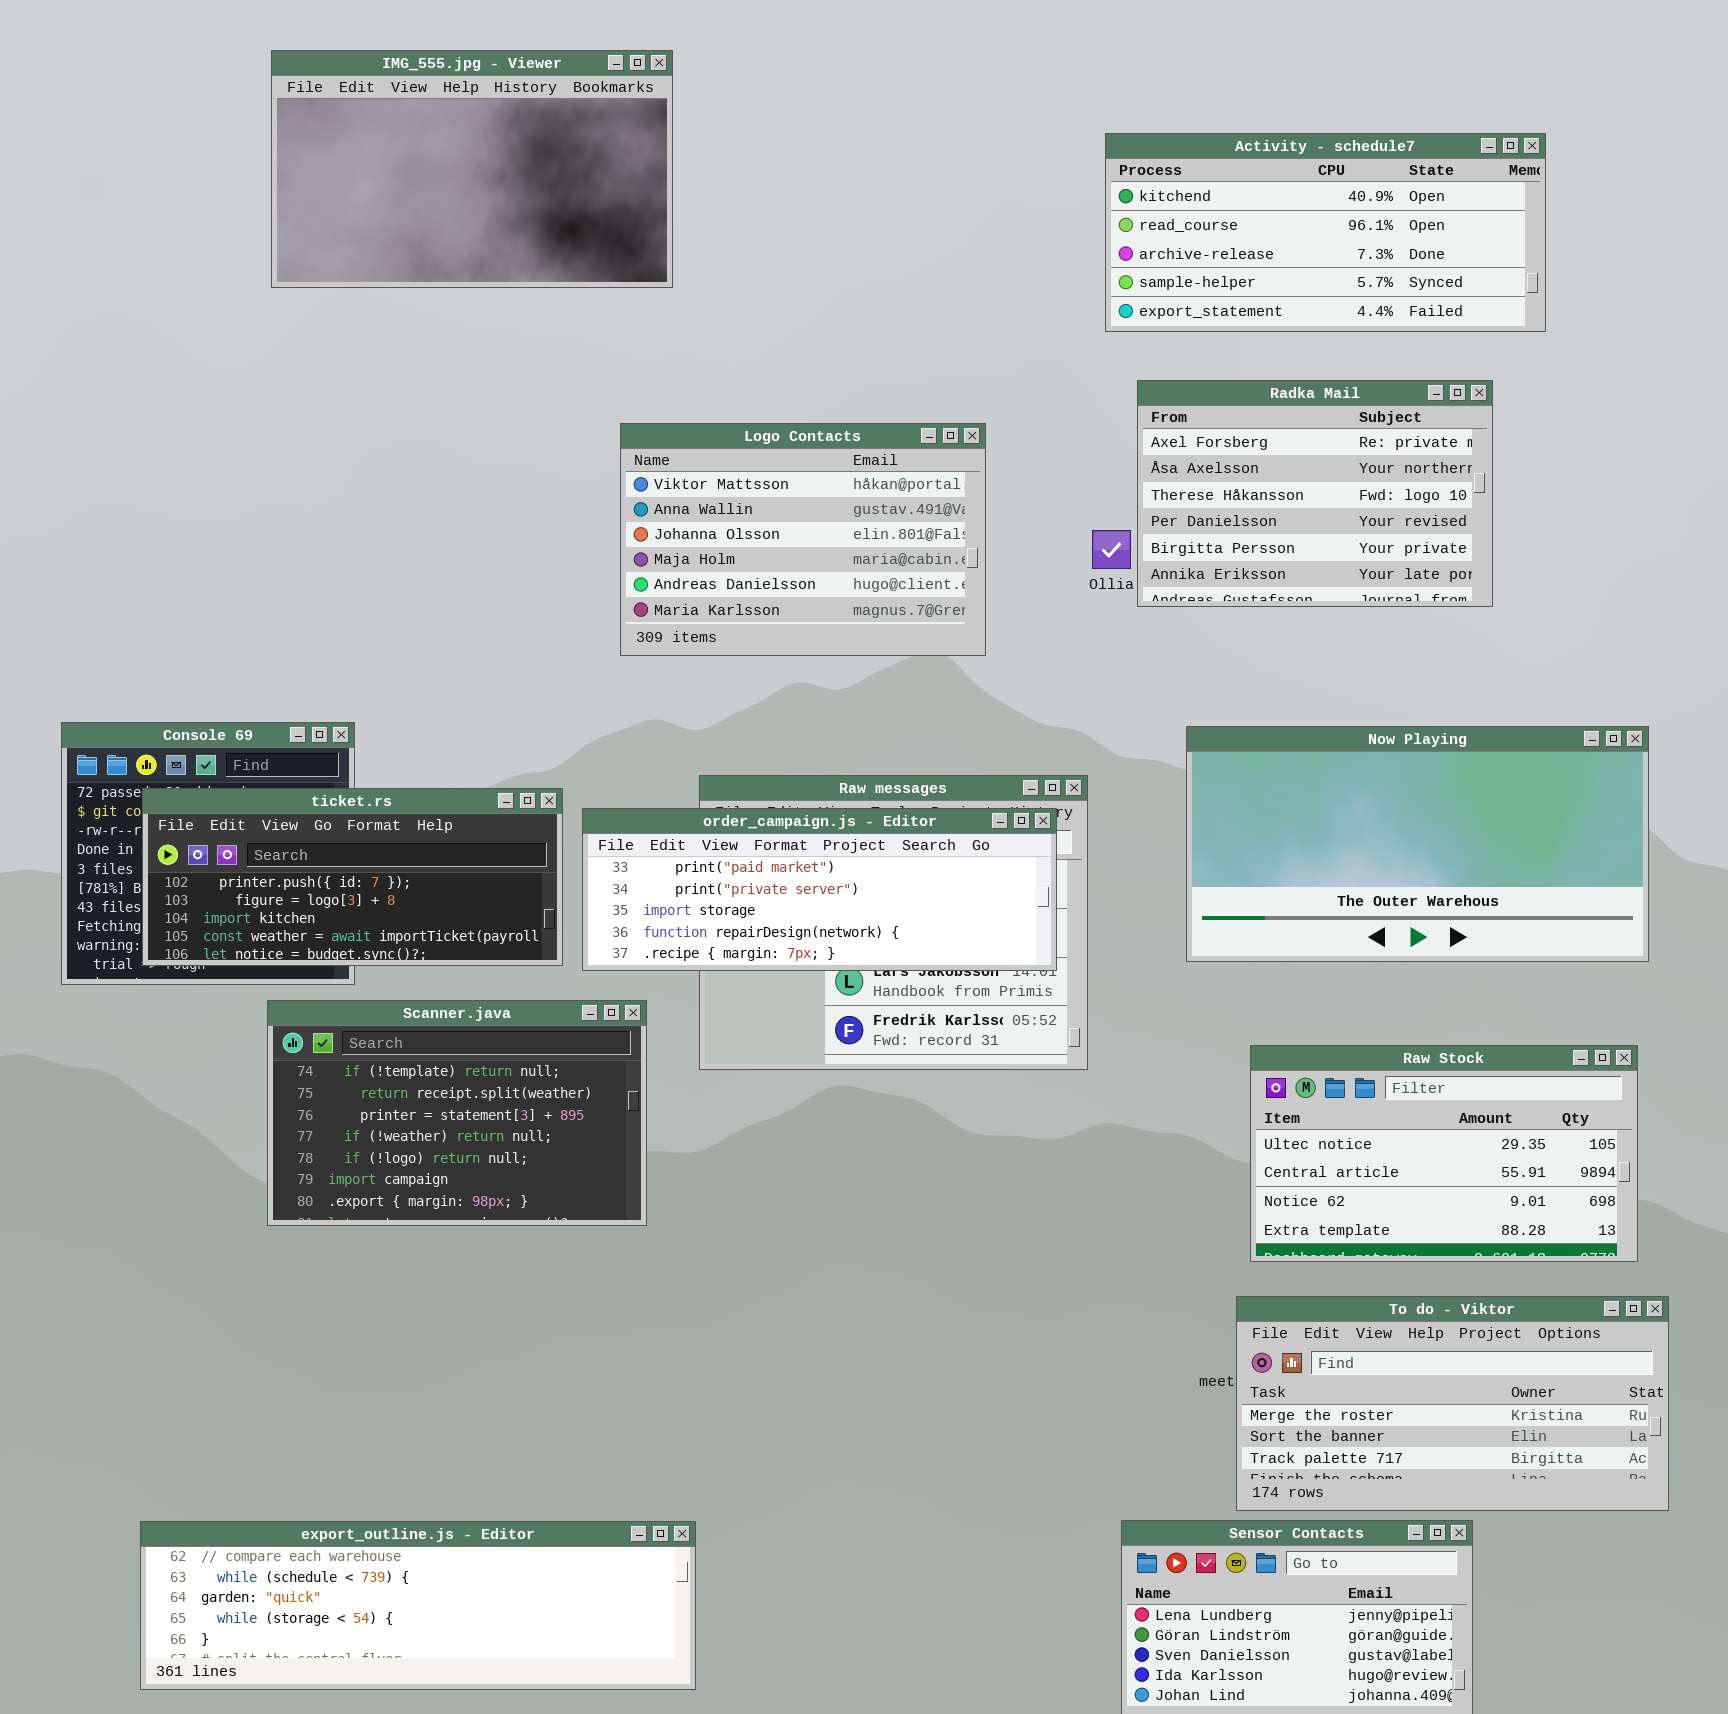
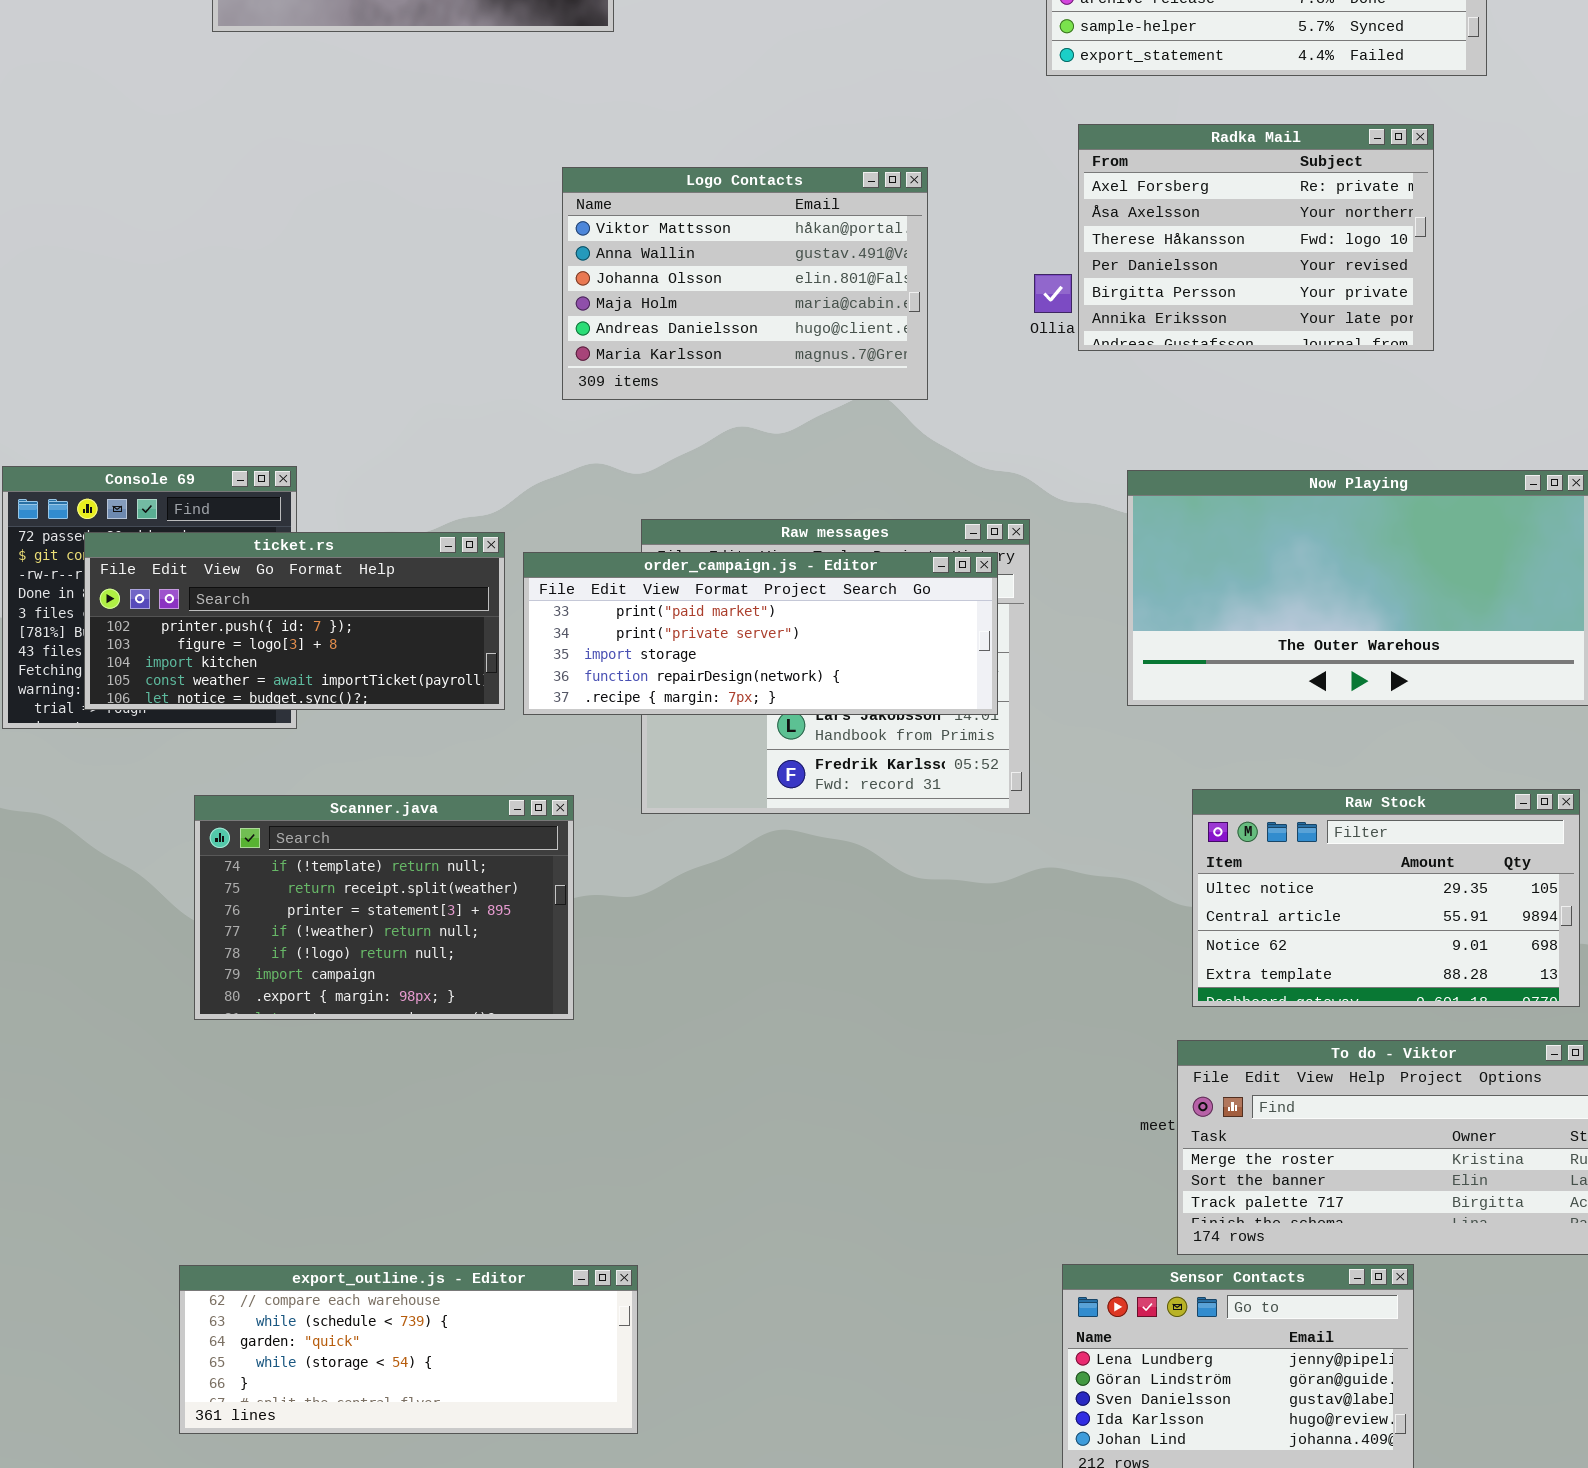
Scanner.java: [267,1000,647,1226] -> [194,795,574,1020], moved
export_outline.js - Editor: [140,1521,696,1690] -> [179,1265,638,1434], resized

